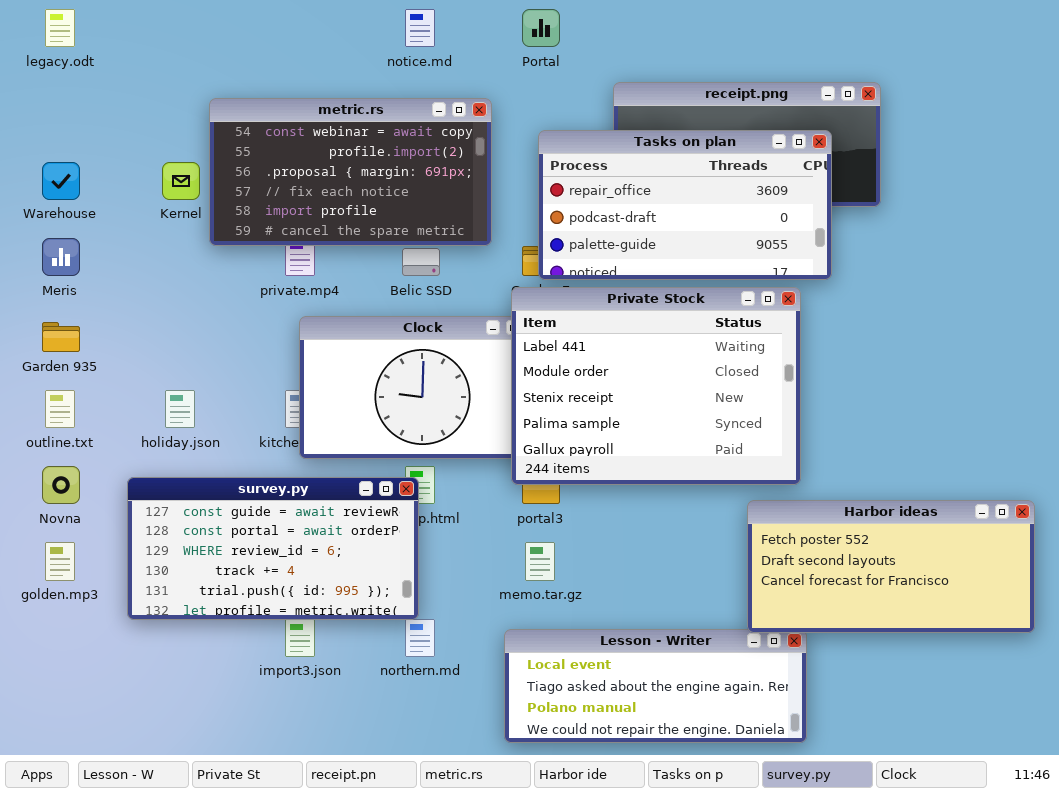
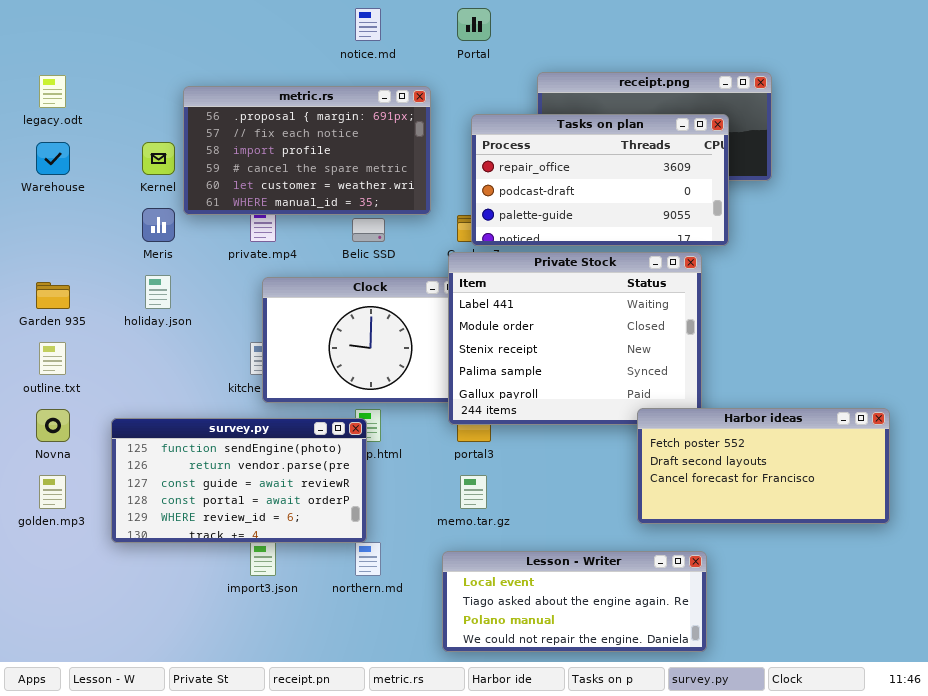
legacy.odt: [45,9,75,47] -> [39,75,66,108], moved
metric.rs: [209,98,492,246] -> [183,86,431,215], scrolled down 2 rows
Meris: [42,238,80,276] -> [142,208,175,242], moved
holiday.json: [165,390,195,428] -> [145,275,171,309], moved
survey.py: [127,477,419,620] -> [111,418,367,543], scrolled up 2 rows
Harbor ideas: [747,500,1035,633] -> [637,408,890,524], moved

